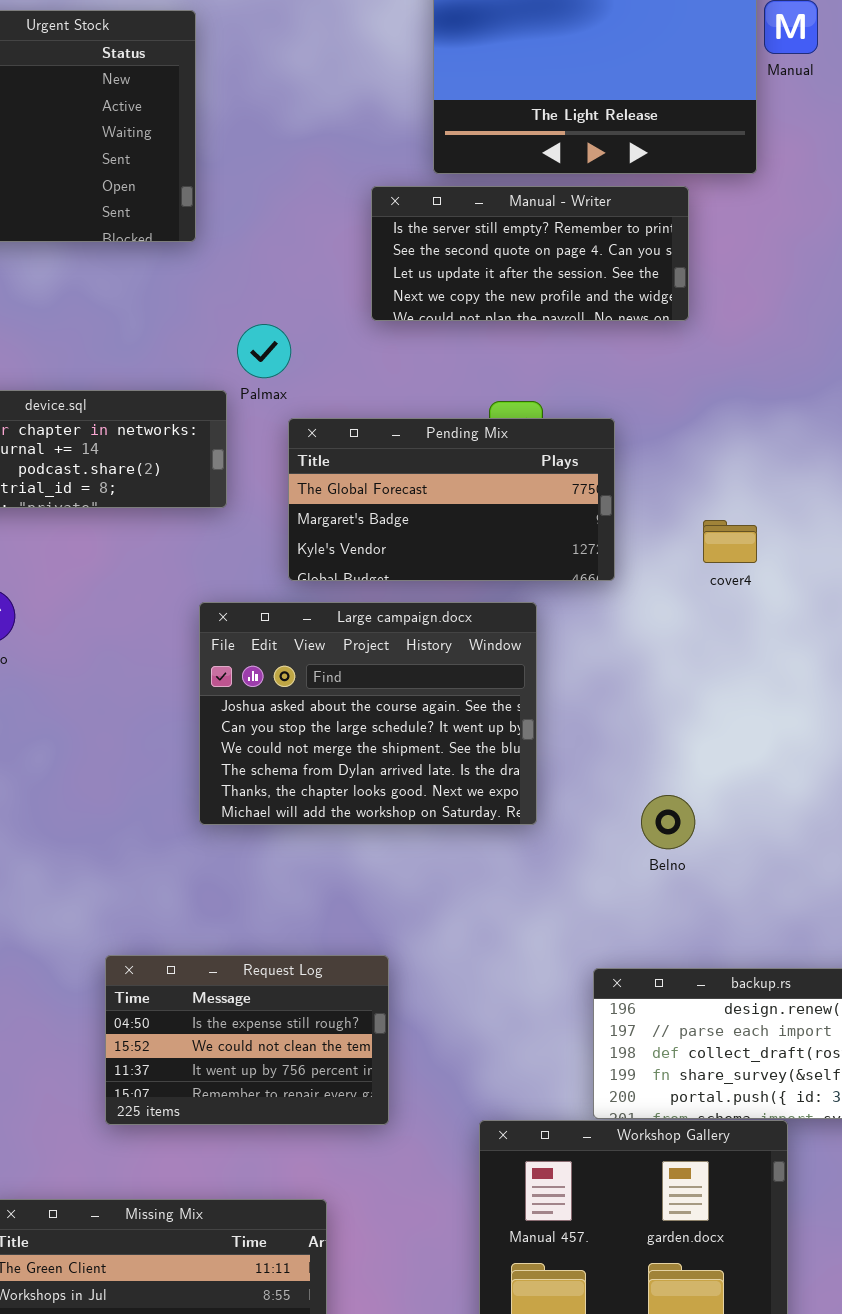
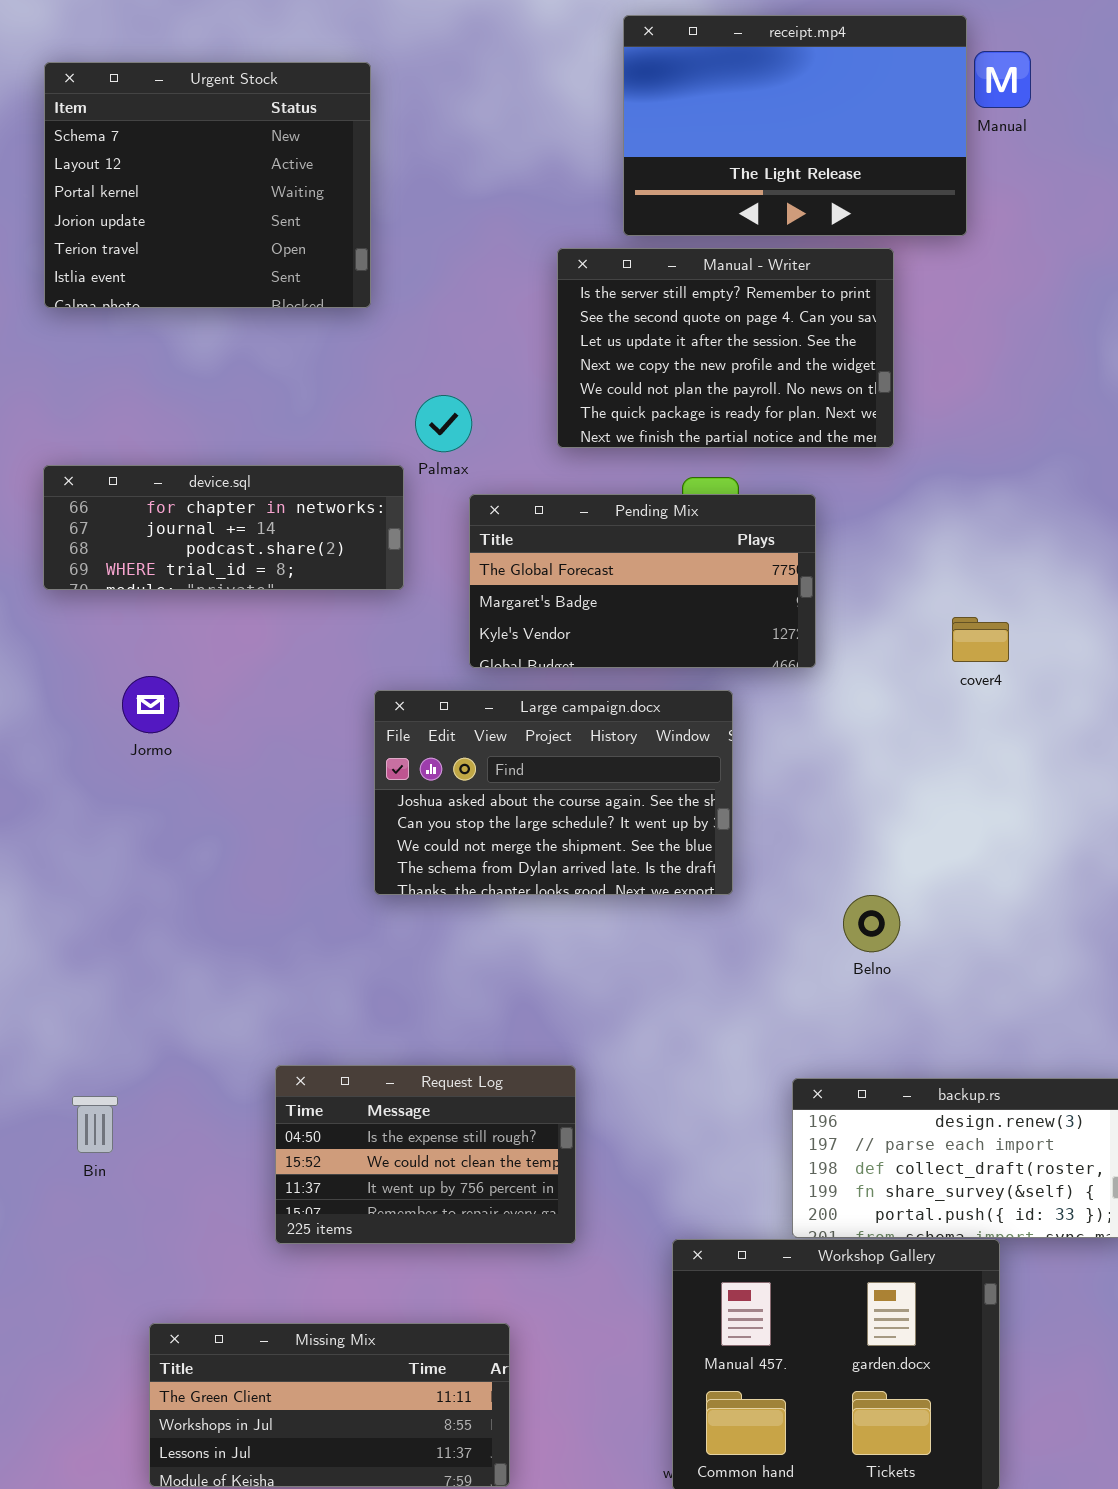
Manual - Writer: [371,186,689,321] -> [557,248,894,448], resized
cover4: [703,520,757,563] -> [952,617,1009,662], moved
Large campaign.docx: [199,602,537,825] -> [374,690,733,895], resized

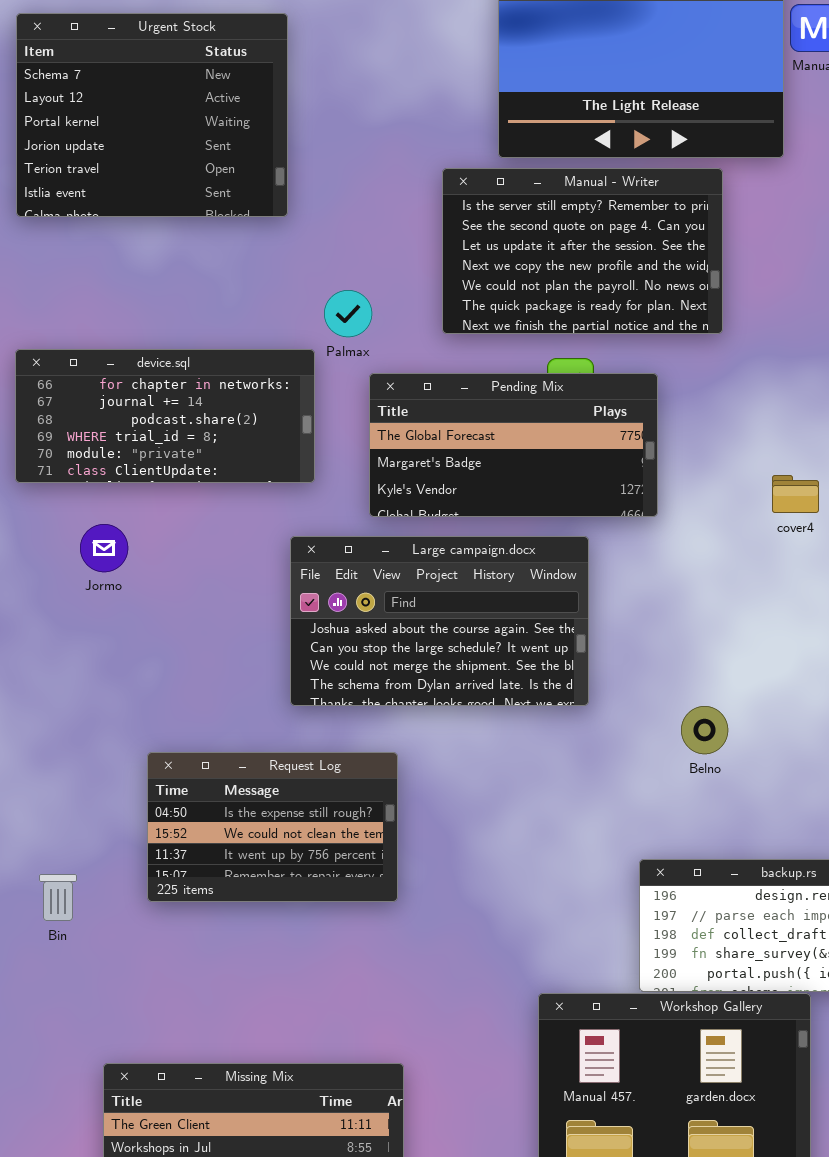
device.sql: [43,465,404,590] -> [15,349,315,483], resized
Request Log: [275,1065,576,1244] -> [147,752,398,902], moved

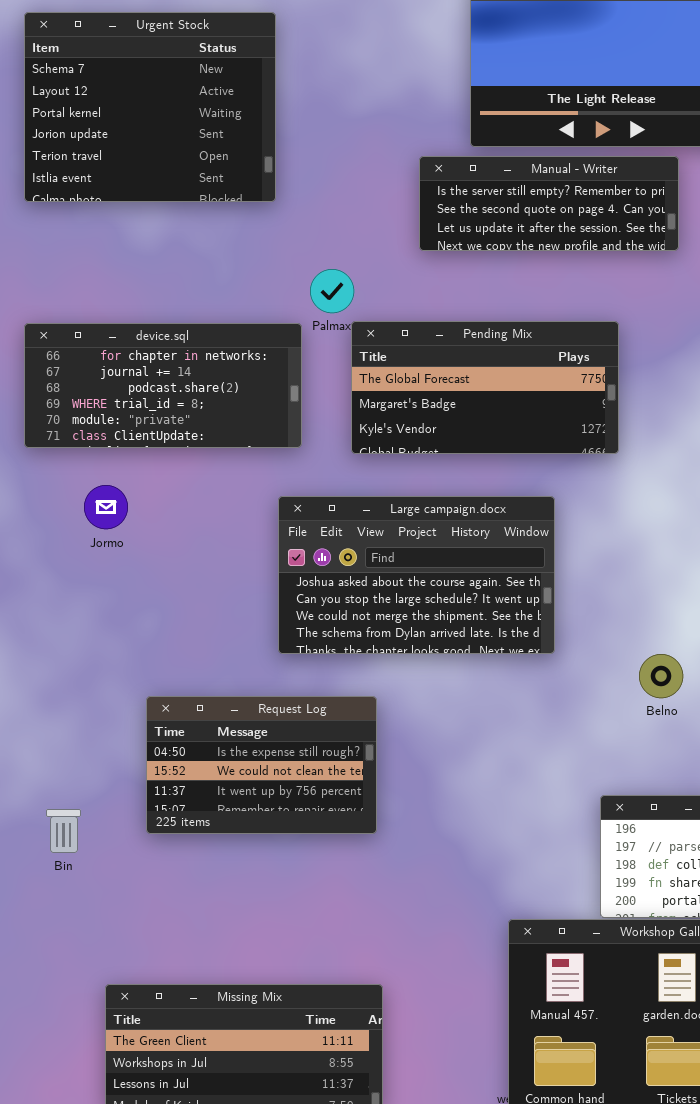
Manual - Writer: [442,168,723,334] -> [419,156,679,251], resized
Pending Mix: [369,373,658,517] -> [351,321,619,454], moved

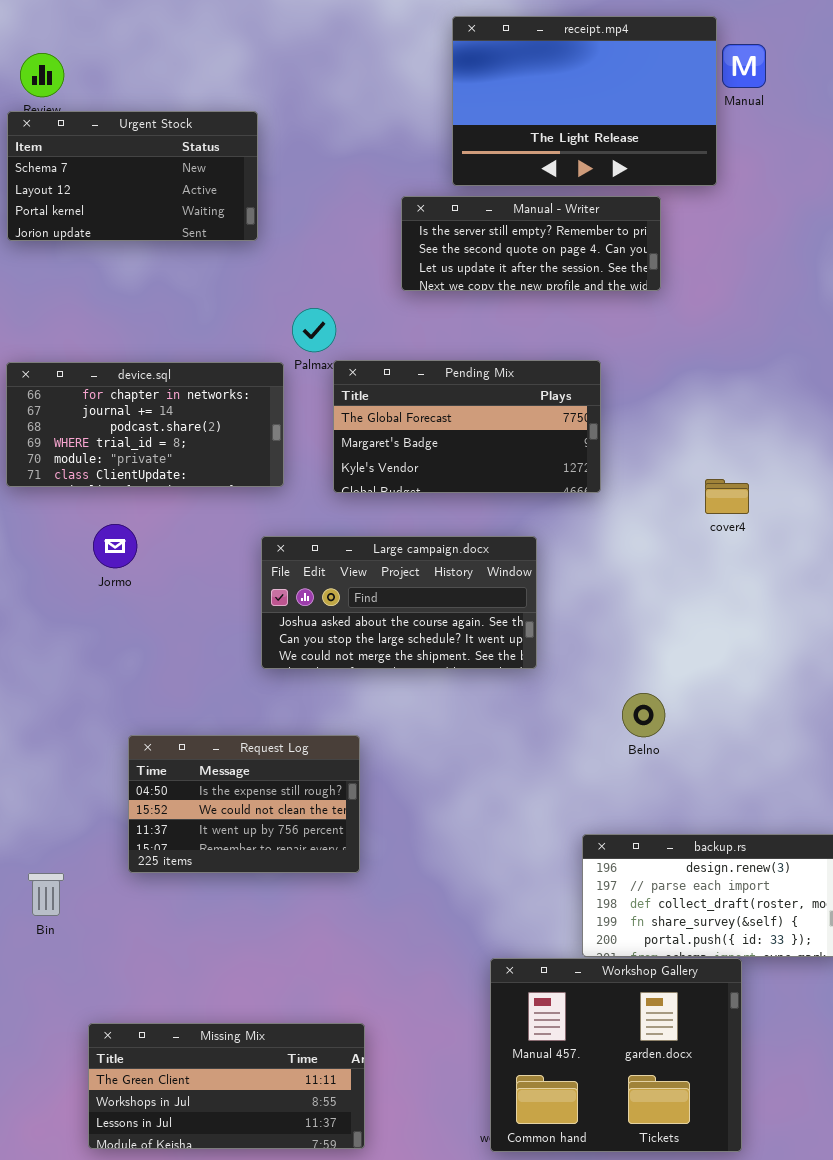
Urgent Stock: [24,12,276,202] -> [7,111,258,241], resized
Jormo: [84,485,128,529] -> [93,524,137,568], moved
Large campaign.docx: [278,496,555,654] -> [261,536,537,669], resized
Bin: [46,809,81,853] -> [28,873,64,916], moved

